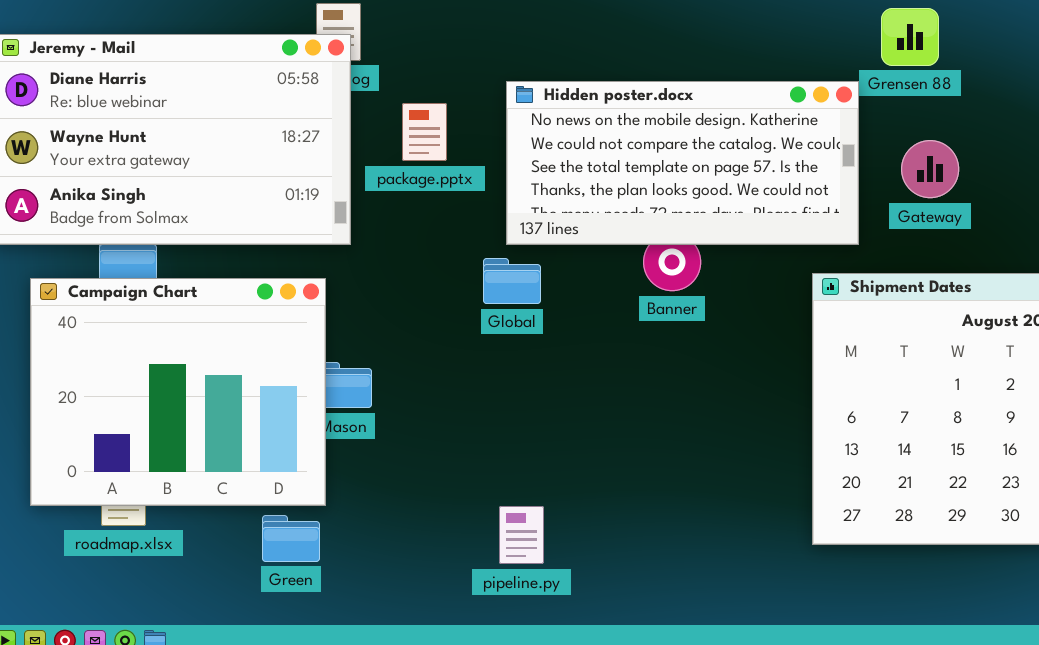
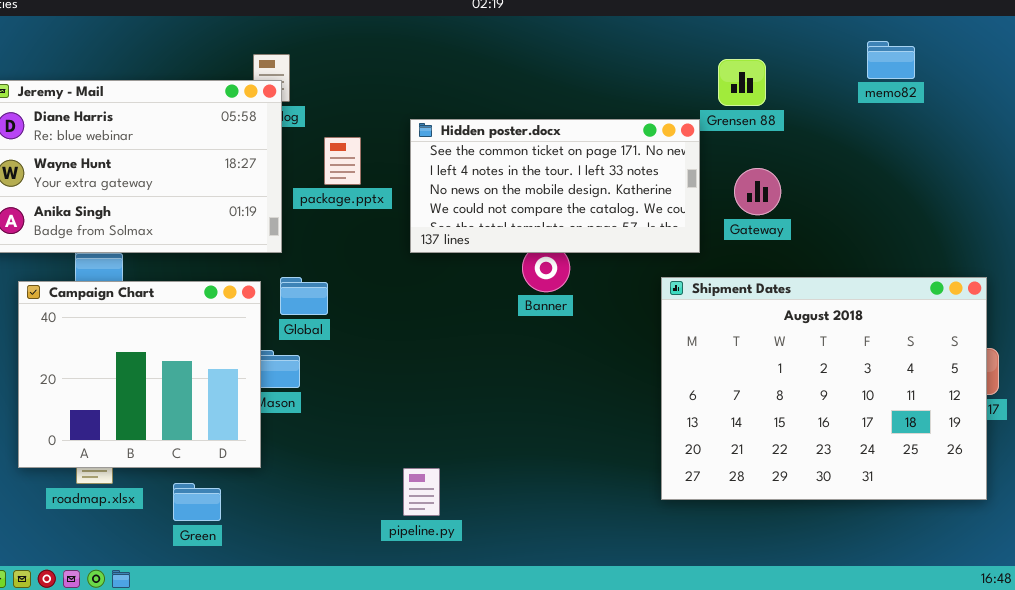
Hidden poster.docx: [506,81,859,245] -> [410,119,700,253], scrolled up 2 rows
Global: [483,258,541,304] -> [280,277,328,315], moved
Green: [262,515,320,562] -> [173,483,221,521], moved

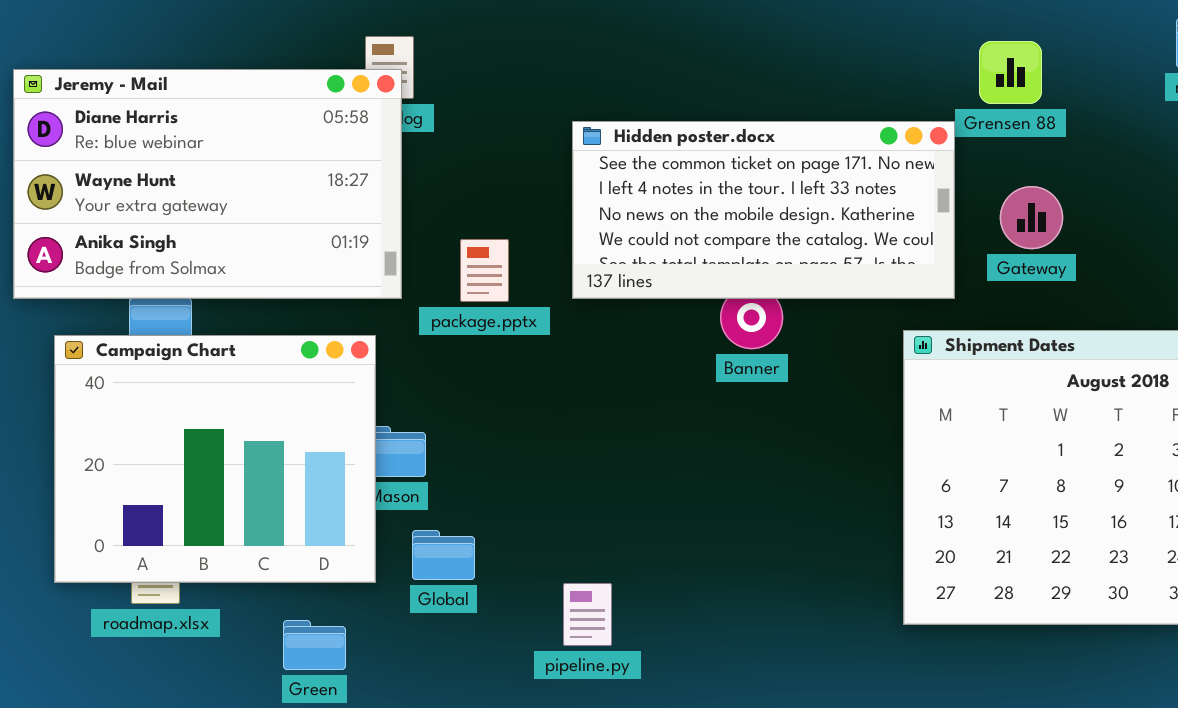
package.pptx: [324,137,361,185] -> [460,239,509,302], moved
Global: [280,277,328,315] -> [412,530,475,580], moved
Green: [173,483,221,521] -> [283,620,346,670], moved

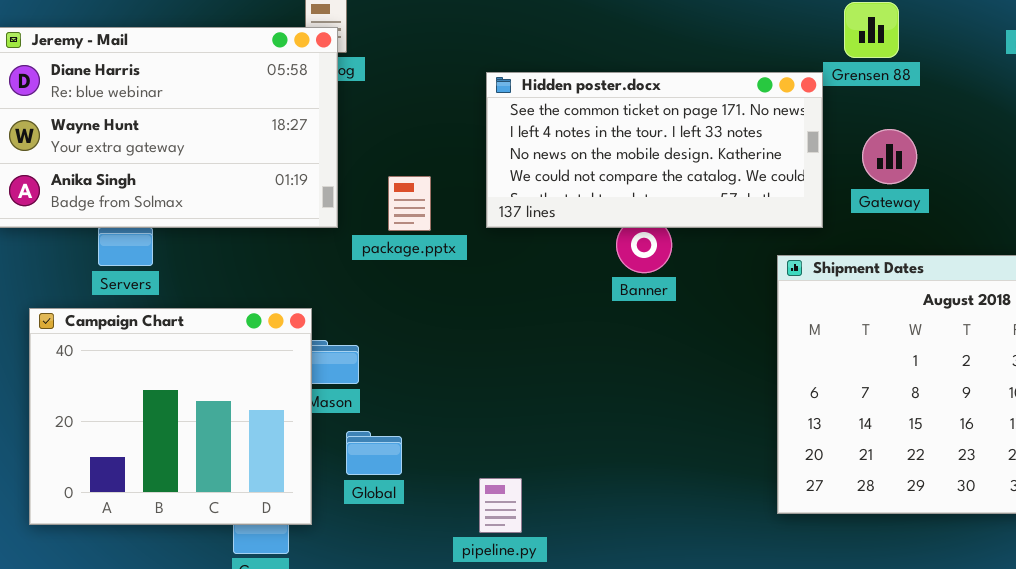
Campaign Chart: [54,335,376,583] -> [29,308,312,525], moved

